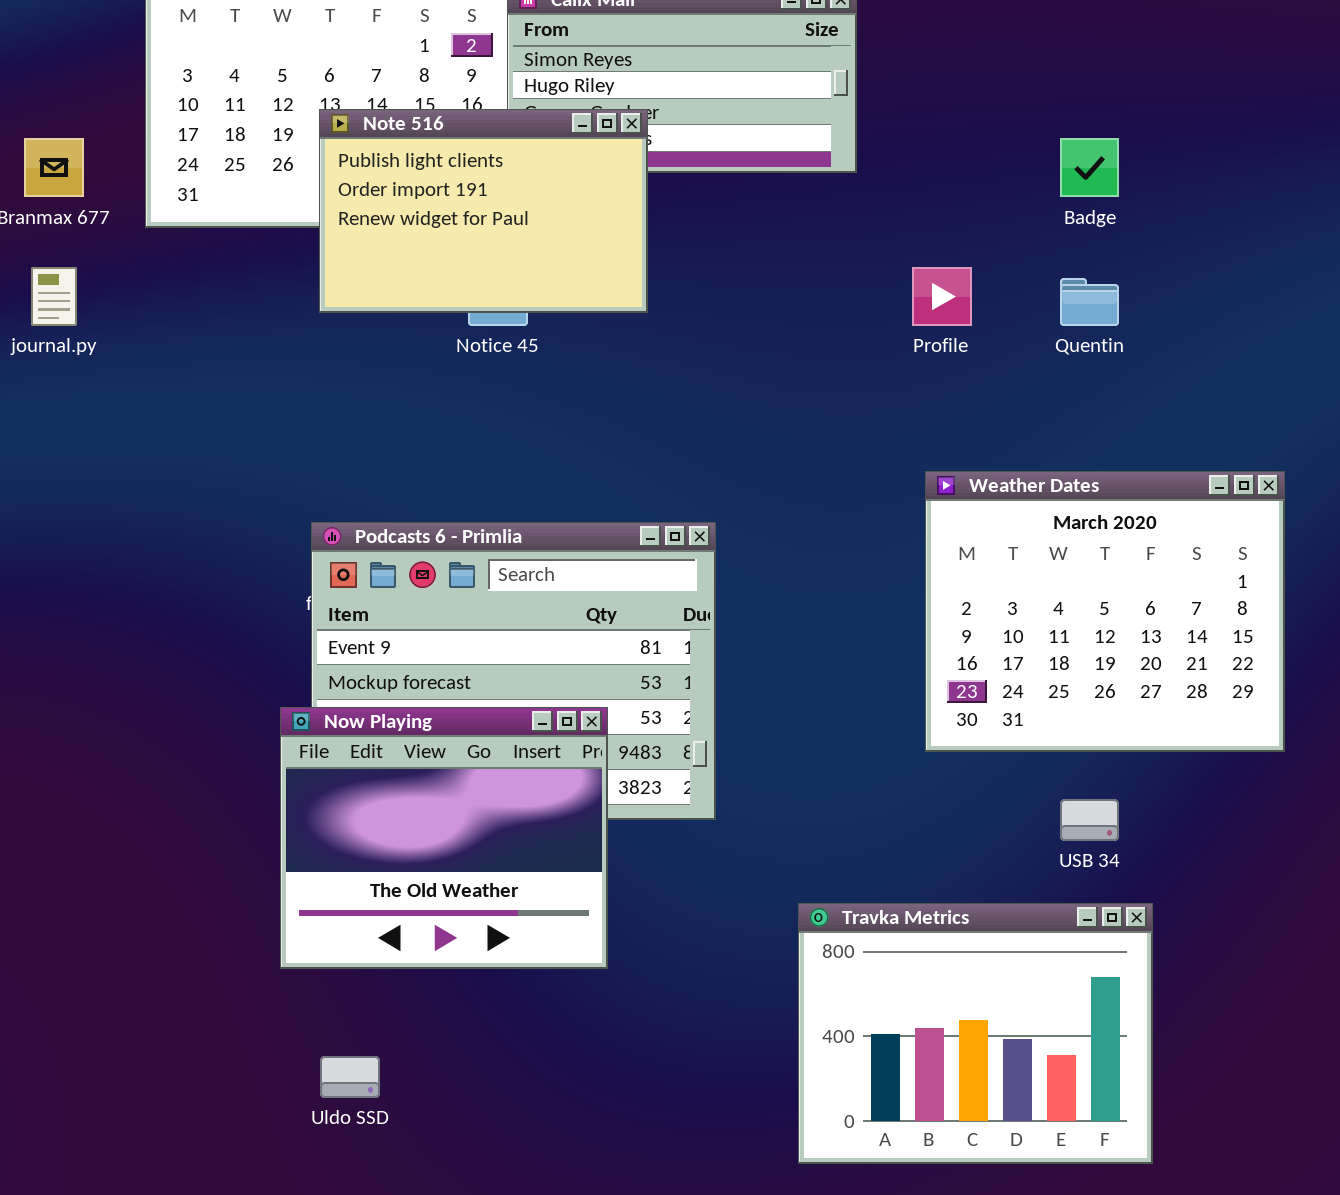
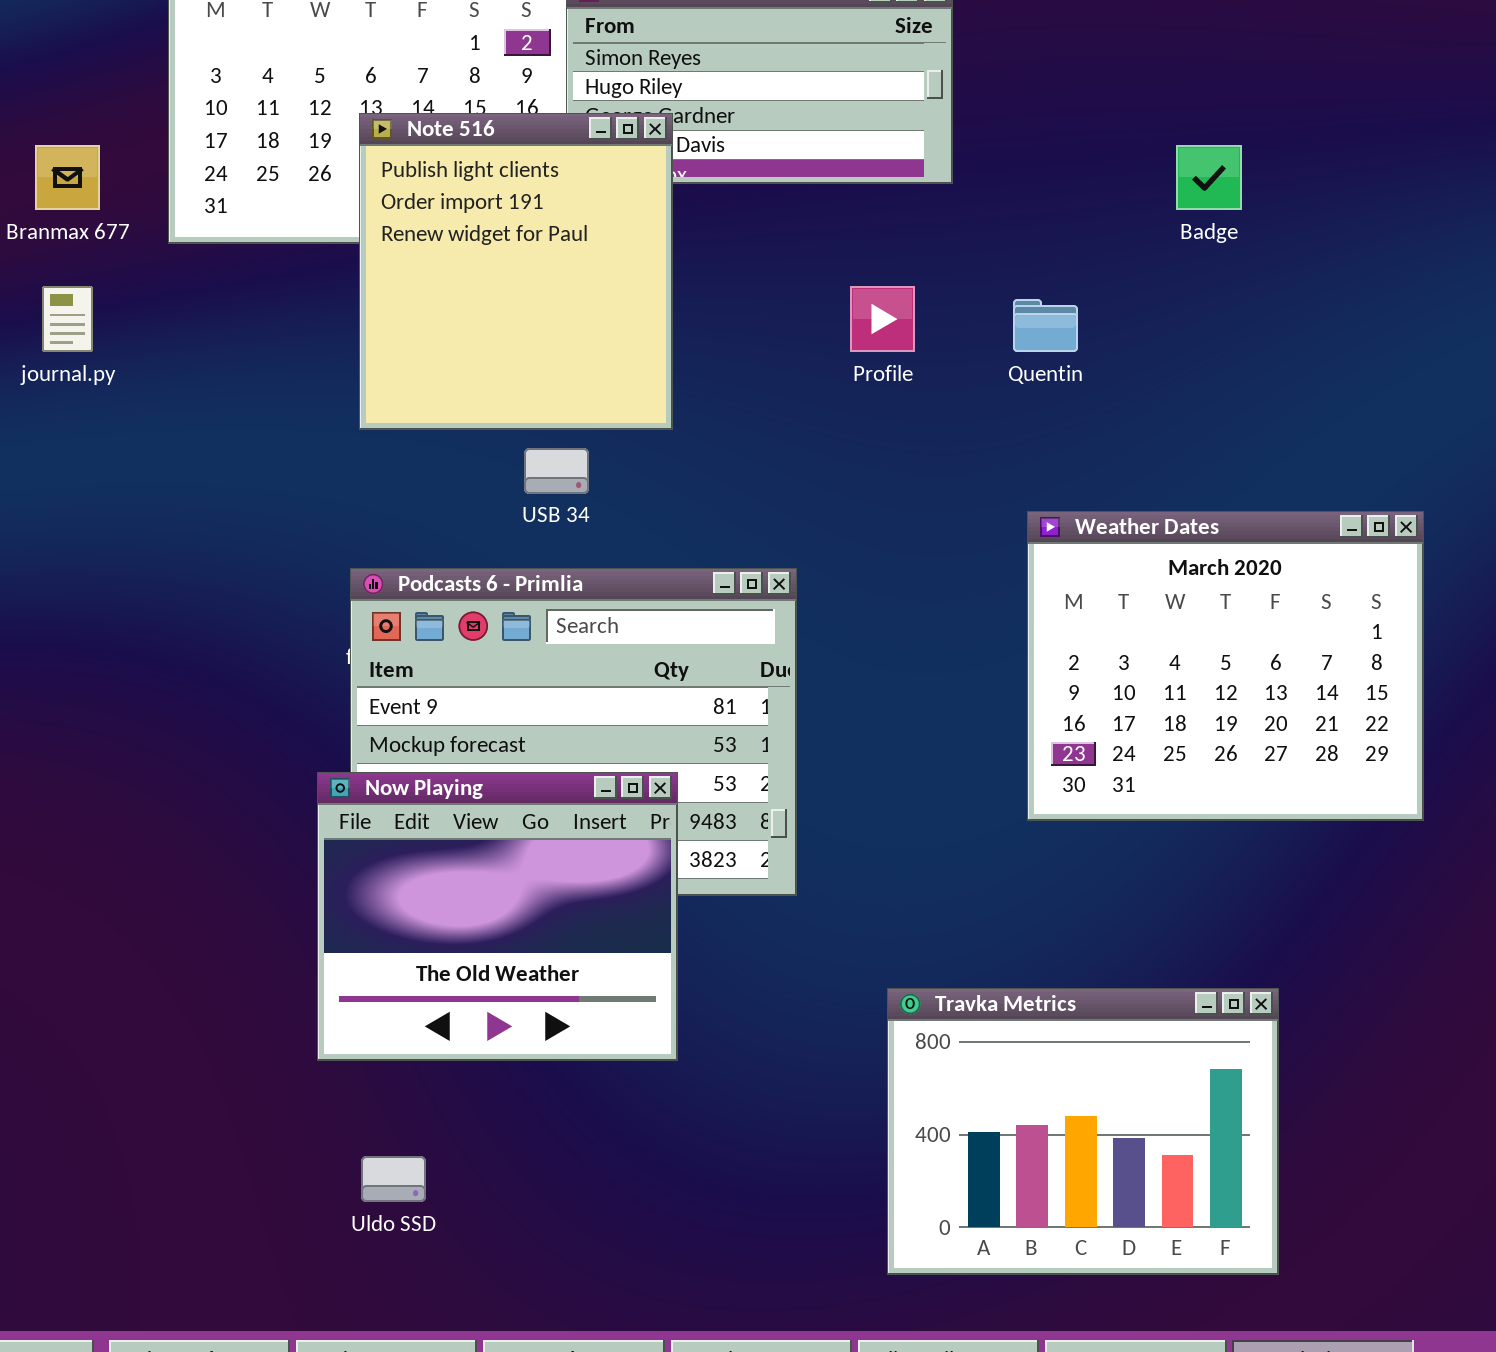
Note 516: [319,109,648,313] -> [359,113,673,430], resized
Profile: [912,267,972,326] -> [850,286,915,352], moved
Quentin: [1060,278,1119,326] -> [1013,299,1078,352], moved
USB 34: [1060,799,1119,841] -> [524,448,589,494], moved

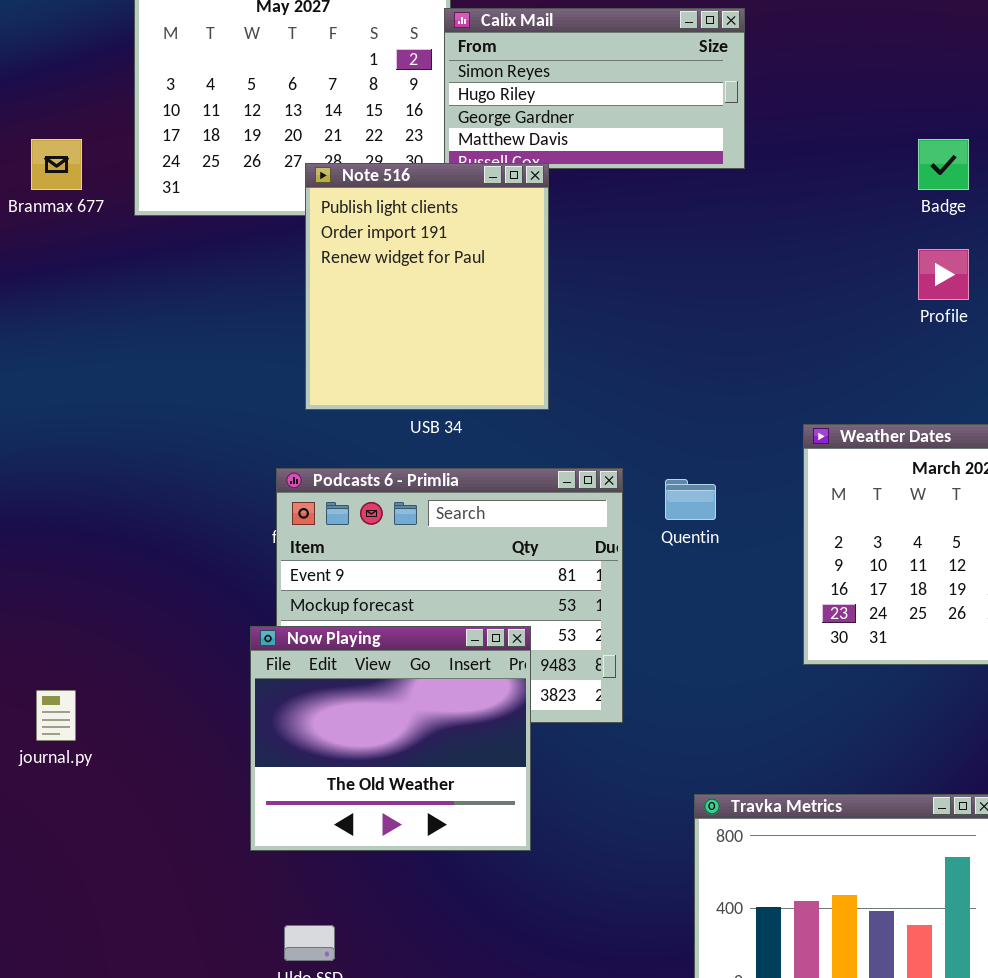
Note 516: [359,113,673,430] -> [305,163,549,410], moved
journal.py: [42,286,93,352] -> [36,690,76,741], moved
Profile: [850,286,915,352] -> [918,249,969,300], moved
Quentin: [1013,299,1078,352] -> [665,479,716,520], moved

